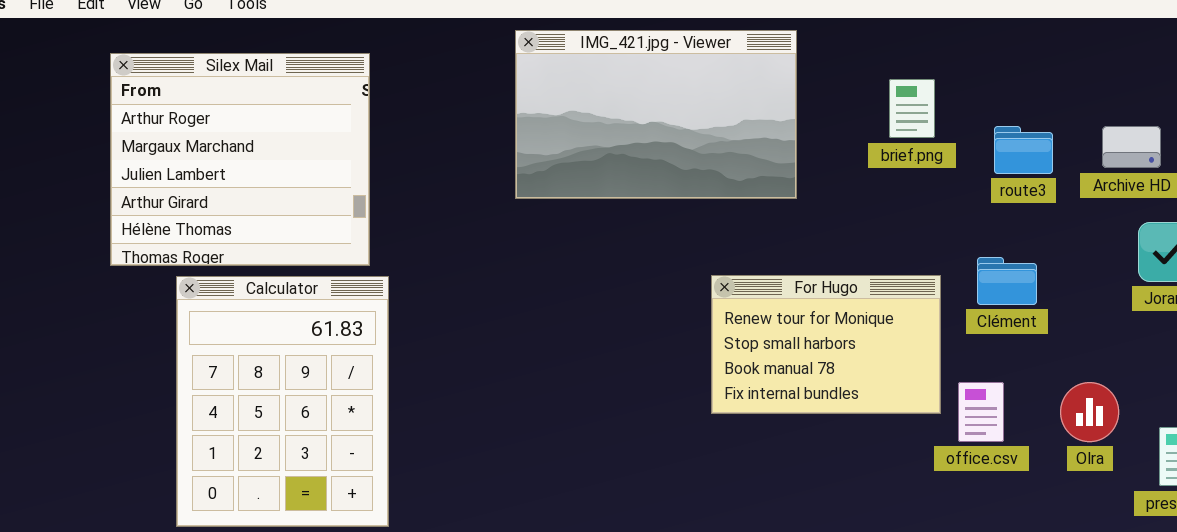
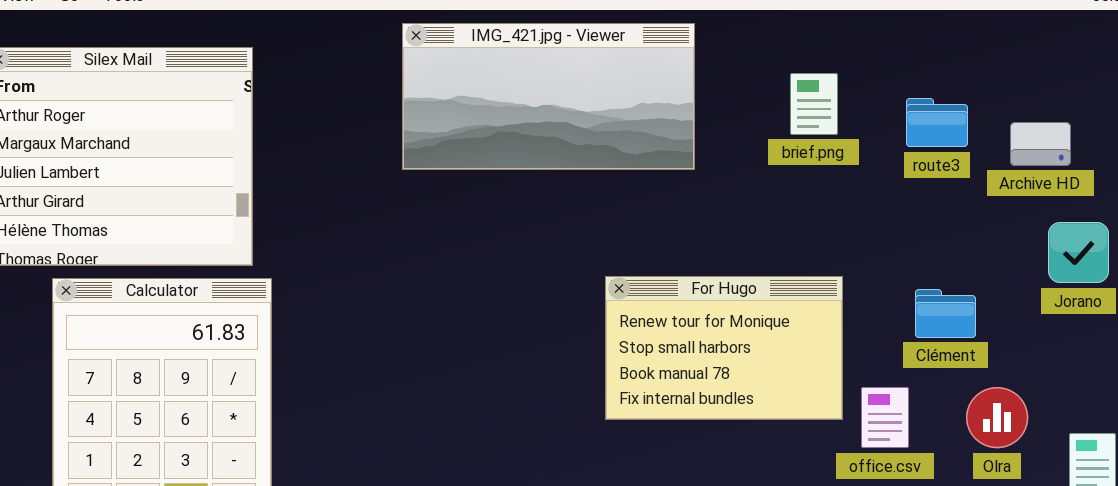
IMG_421.jpg - Viewer: [515,30,797,199] -> [402,23,695,170], resized
route3: [994,126,1053,174] -> [906,98,968,147], moved
Clément: [977,257,1037,305] -> [915,289,976,338], moved

